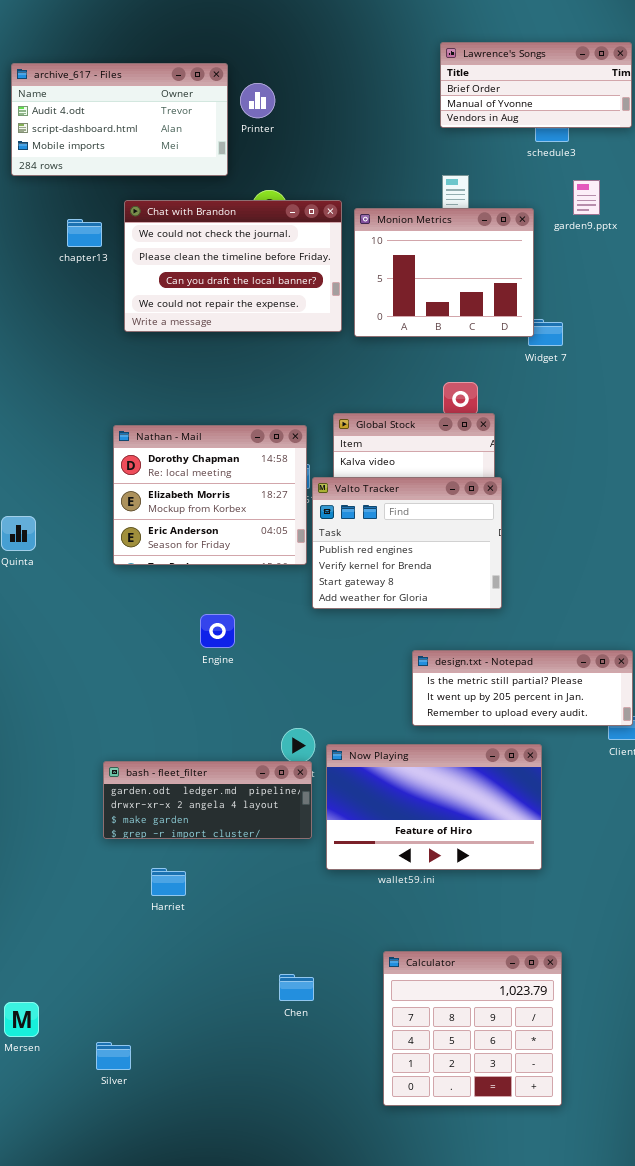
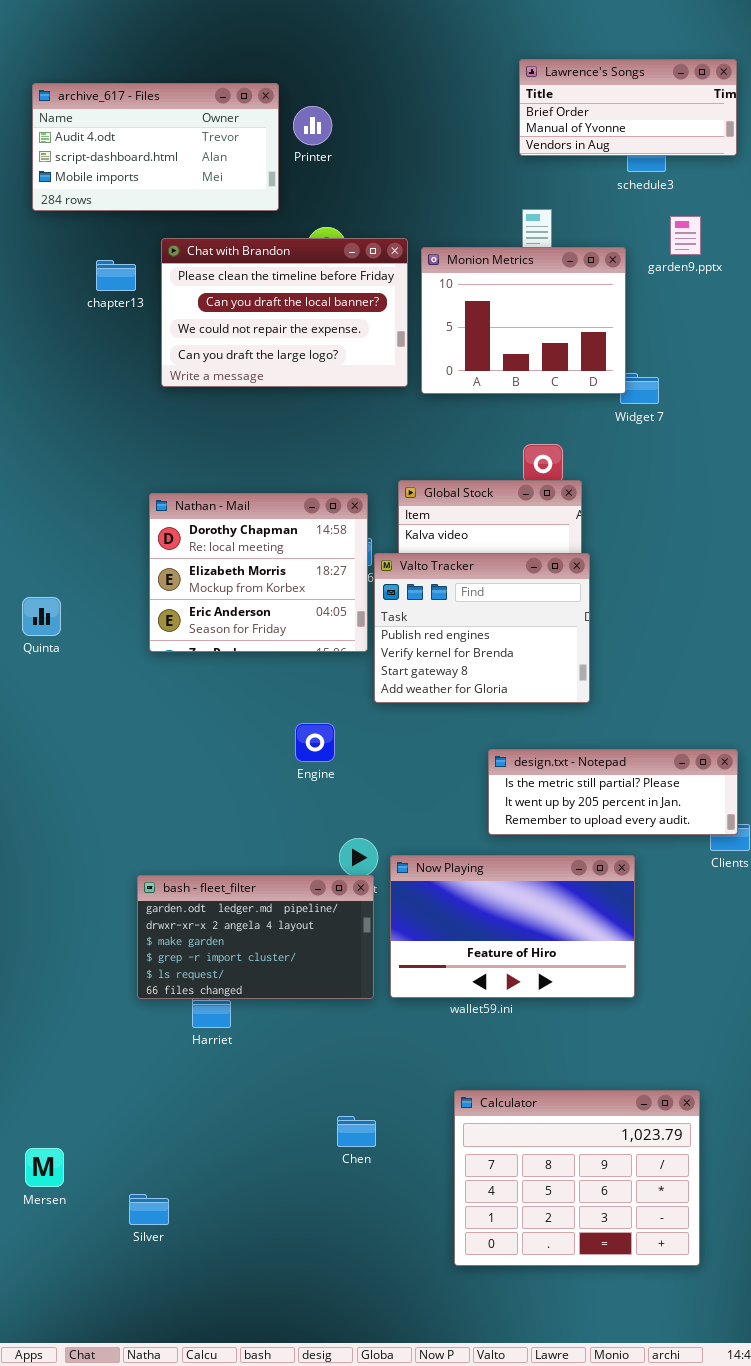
Chat with Brandon: [124,200,342,332] -> [161,238,408,387], scrolled down 1 row
Engine: [200,614,235,648] -> [295,723,335,762], moved
bash - fleet_filter: [103,761,312,839] -> [137,875,374,999], resized
Calculator: [383,951,562,1106] -> [454,1090,700,1266], resized

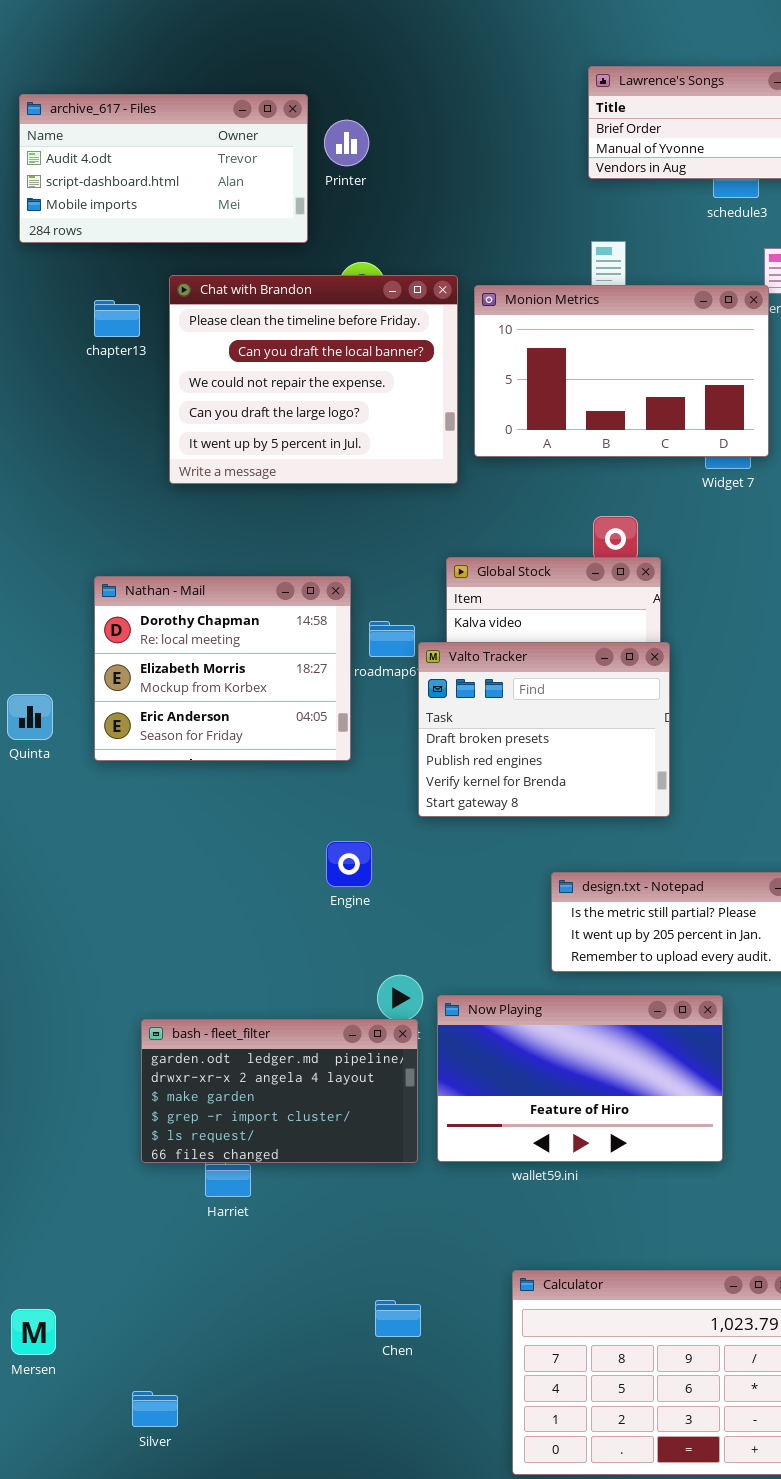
Chat with Brandon: [161,238,408,387] -> [169,275,458,484], resized
Monion Metrics: [421,247,626,394] -> [474,285,769,457], resized
Nathan - Mail: [149,493,368,652] -> [94,576,351,761], moved
Valto Tracker: [374,553,590,703] -> [418,642,670,817], scrolled up 1 row
Mersen: [25,1148,64,1187] -> [11,1309,56,1355], moved

